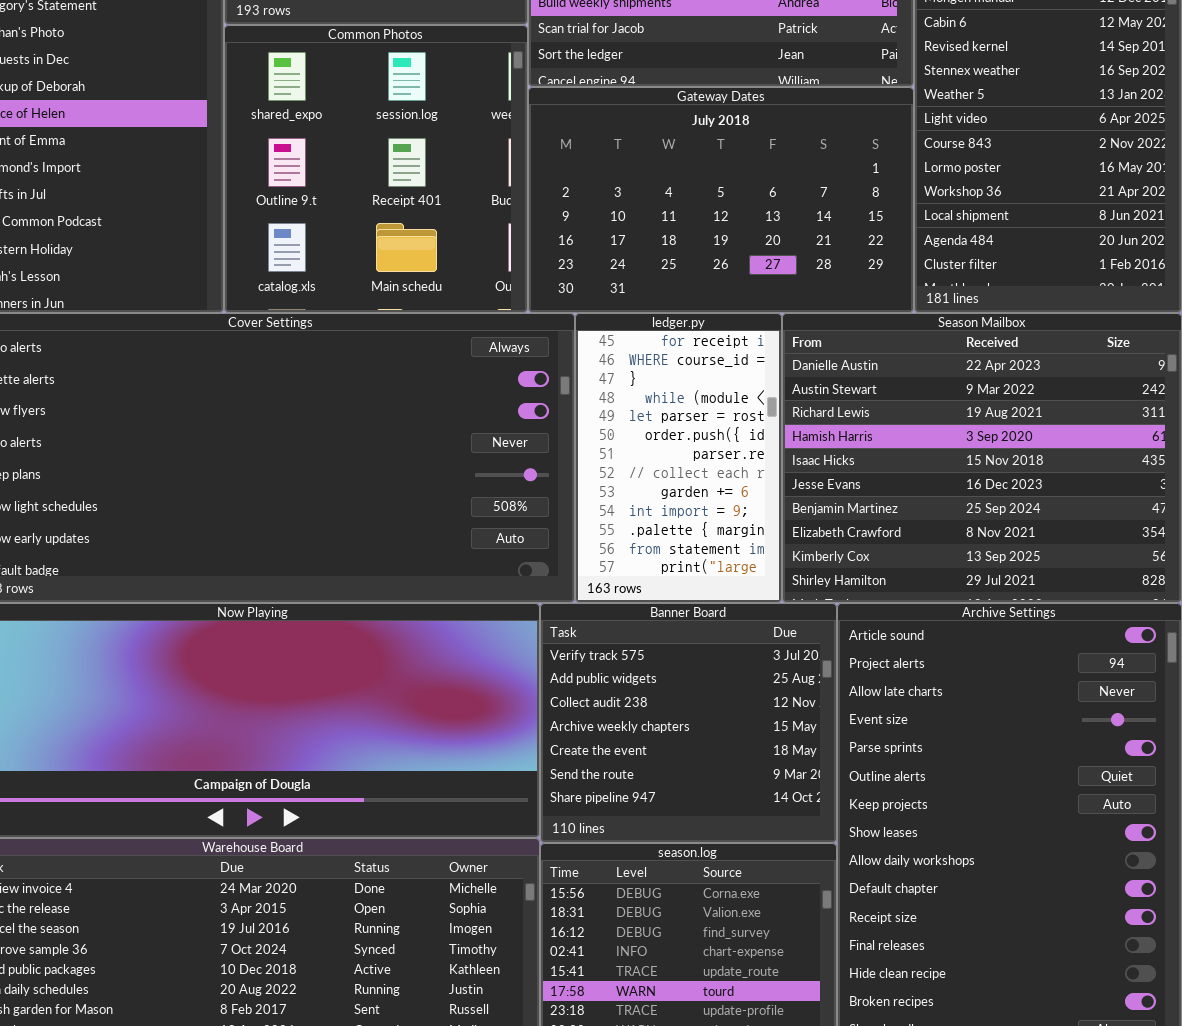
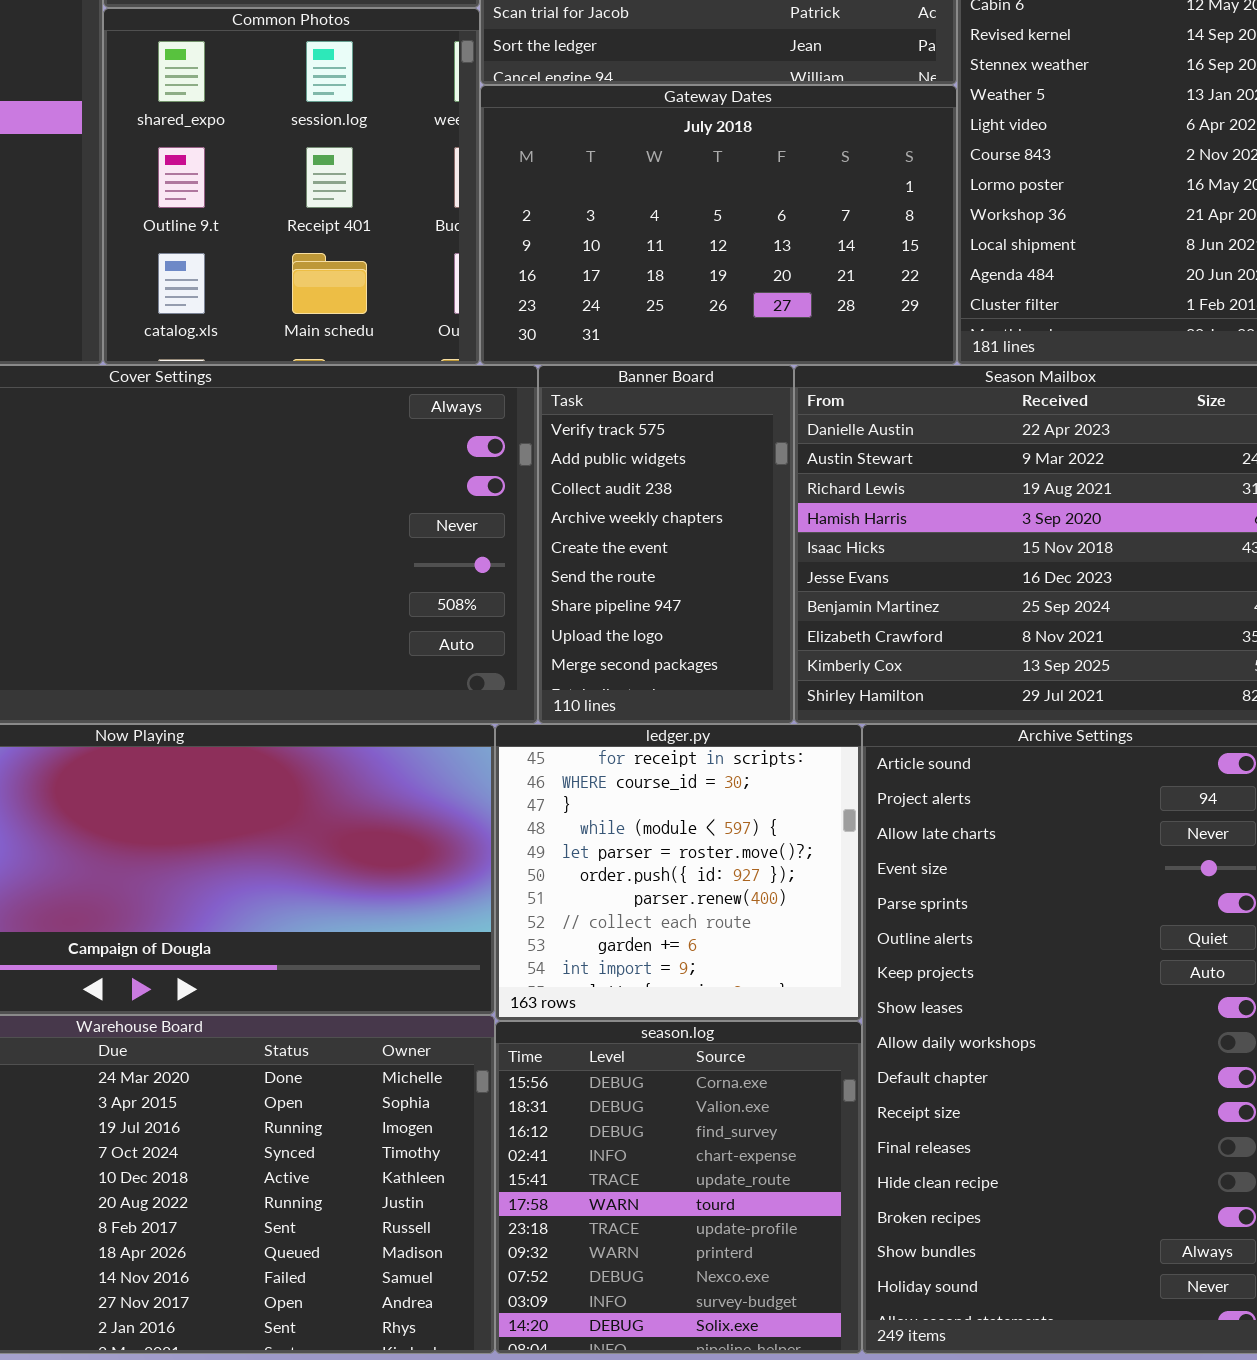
ledger.py: [575,313,782,603] -> [495,724,862,1021], moved, resized
Banner Board: [540,603,837,843] -> [538,365,794,724], moved, resized

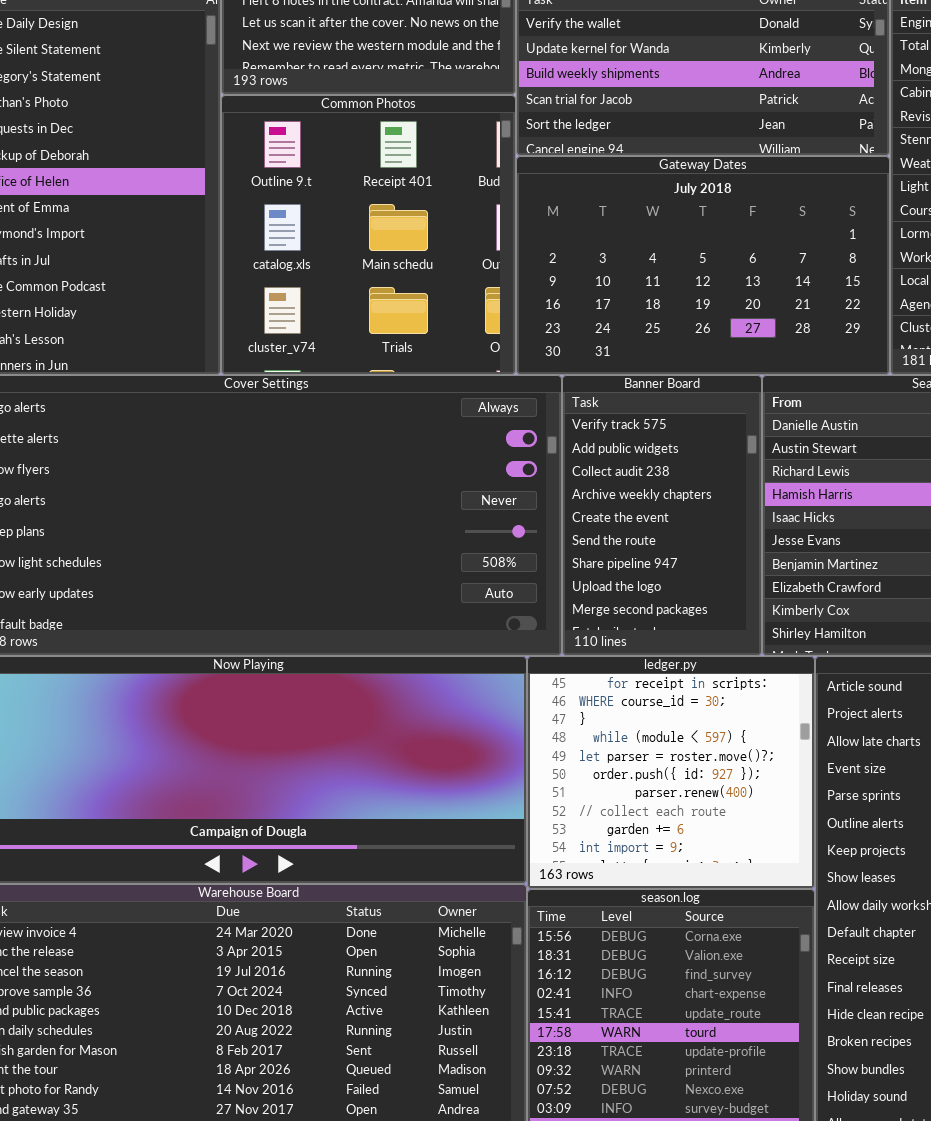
Common Photos: [103,8,480,365] -> [221,95,516,375], scrolled down 1 row

